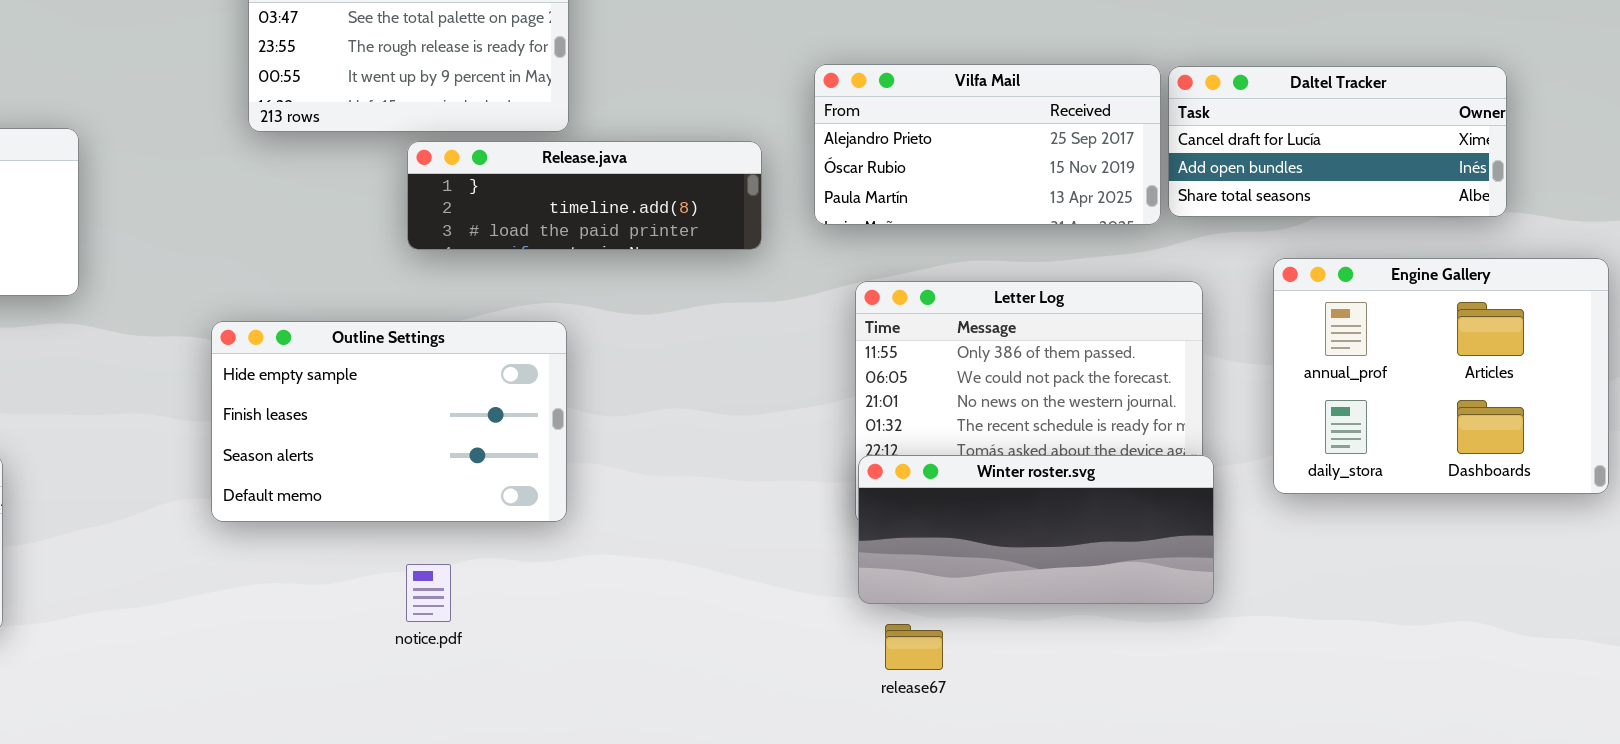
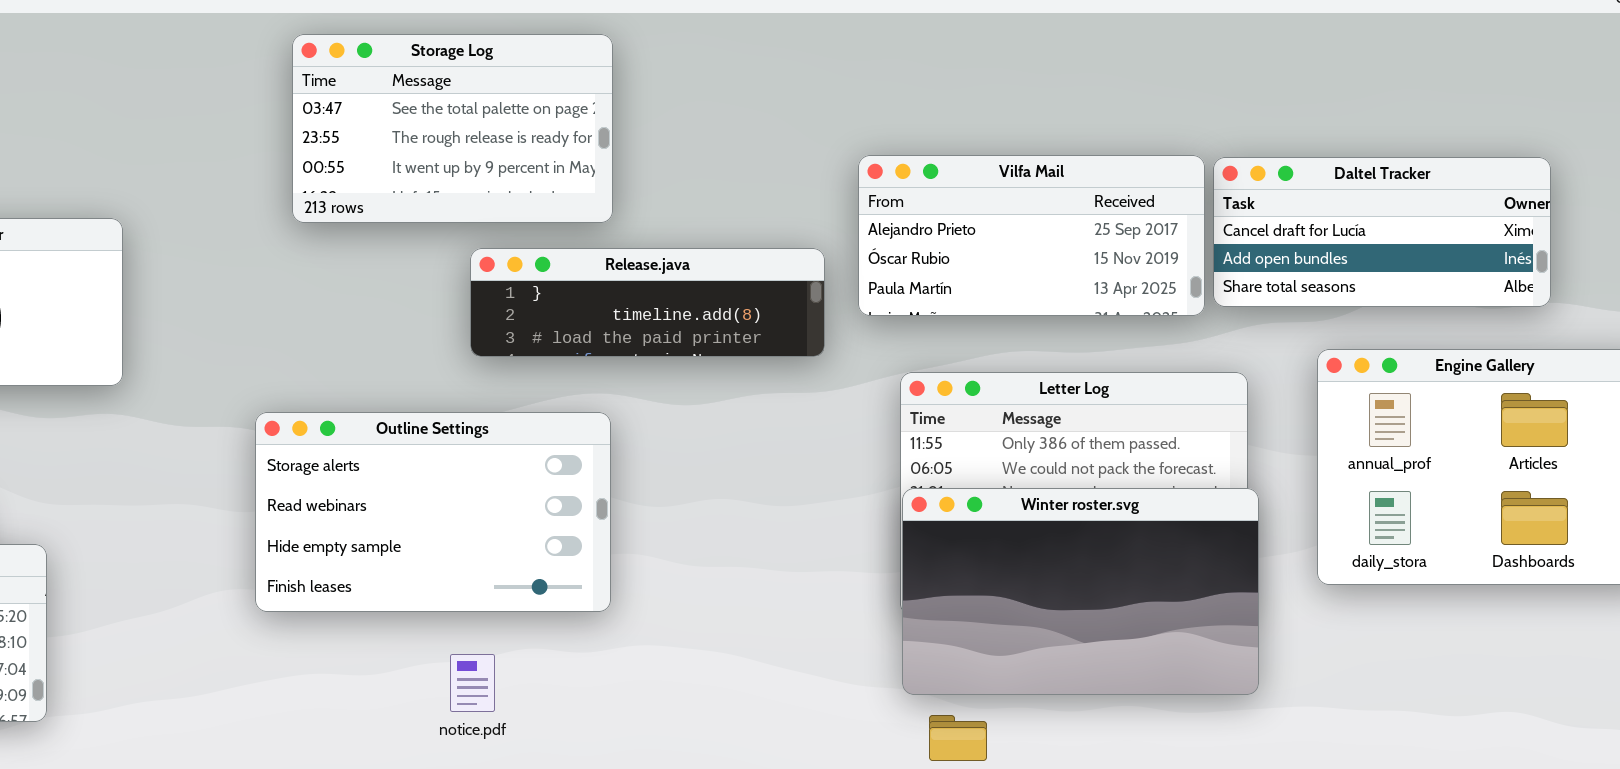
Release.java: [407,141,762,250] -> [470,248,825,357], moved
Outline Settings: [211,321,567,522] -> [255,412,611,612], scrolled up 2 rows
Winter roster.svg: [858,455,1214,604] -> [902,488,1259,695], resized

